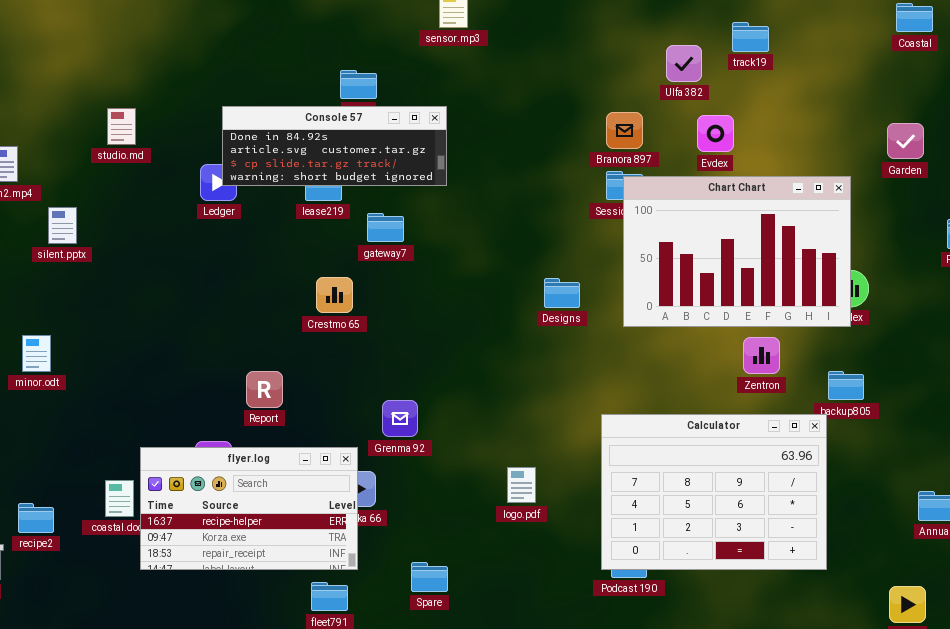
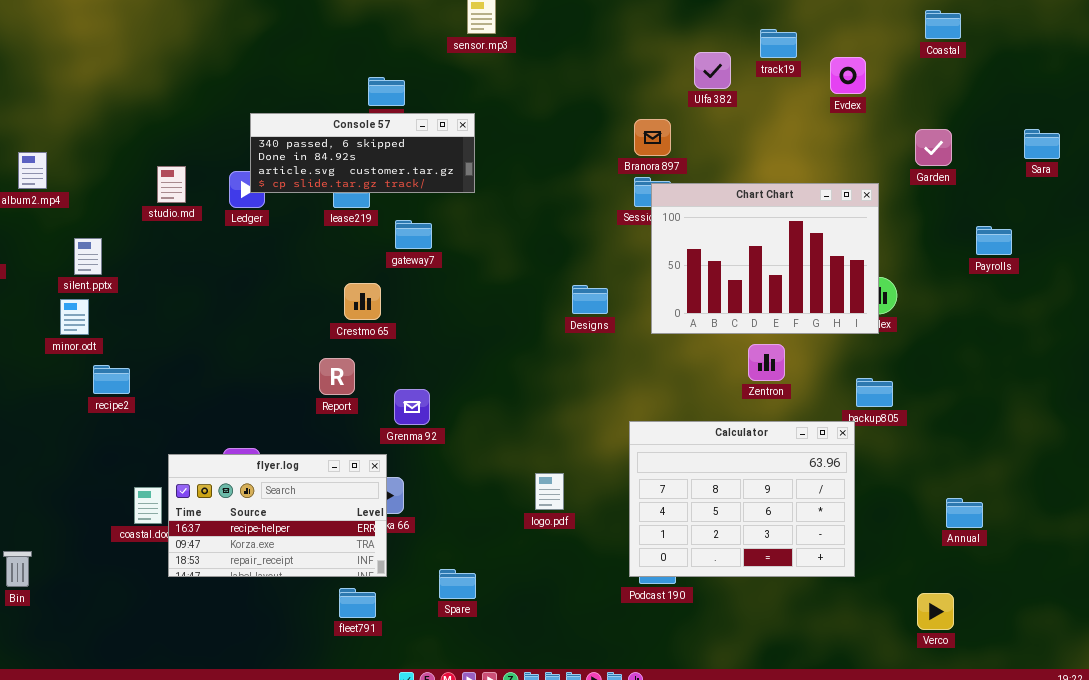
Console 57: [222,106,447,186] -> [250,113,475,193], scrolled up 1 row
studio.md: [107,108,136,145] -> [157,166,186,203], moved
Evdex: [697,115,734,152] -> [830,57,866,94], moved
silent.pptx: [48,207,77,244] -> [74,238,102,275], moved
minor.odt: [22,335,51,372] -> [60,299,89,335], moved
Zentron: [743,337,780,374] -> [748,344,785,381], moved
Report: [246,371,283,408] -> [319,358,355,395], moved
Grenma 92: [382,400,418,437] -> [394,389,430,425], moved
recipe2: [18,503,54,533] -> [93,365,130,394], moved

